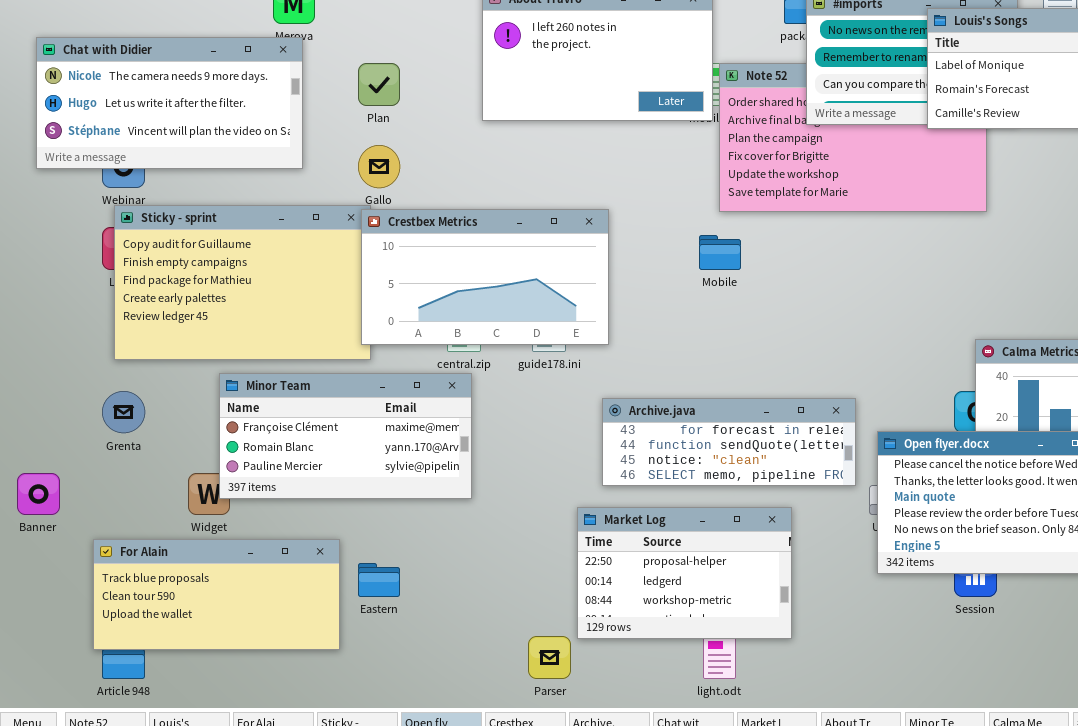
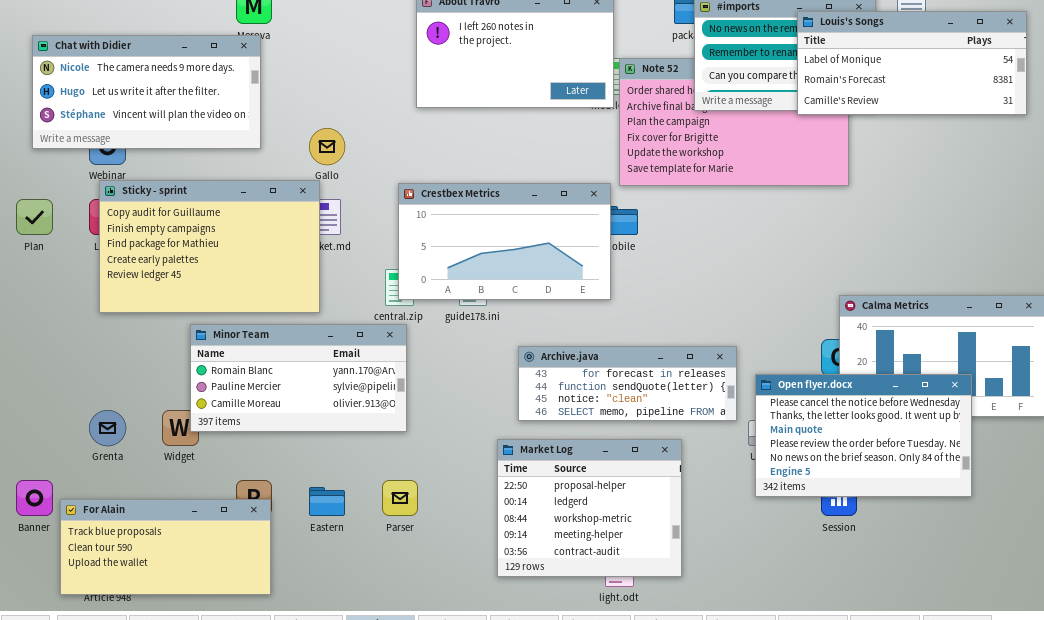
Plan: [358,63,400,106] -> [16,199,53,235], moved
Crestbex Metrics: [361,209,609,345] -> [398,183,611,300], moved
Minor Team: [219,373,472,499] -> [190,324,407,432], scrolled down 1 row
Grenta: [102,391,145,433] -> [89,410,126,446], moved
Banner: [17,473,60,515] -> [16,480,53,516], moved
Market Log: [577,507,792,639] -> [497,439,682,577], resized
For Alain: [93,539,340,650] -> [60,499,271,595], moved
Parser: [528,636,571,679] -> [382,480,418,516], moved

